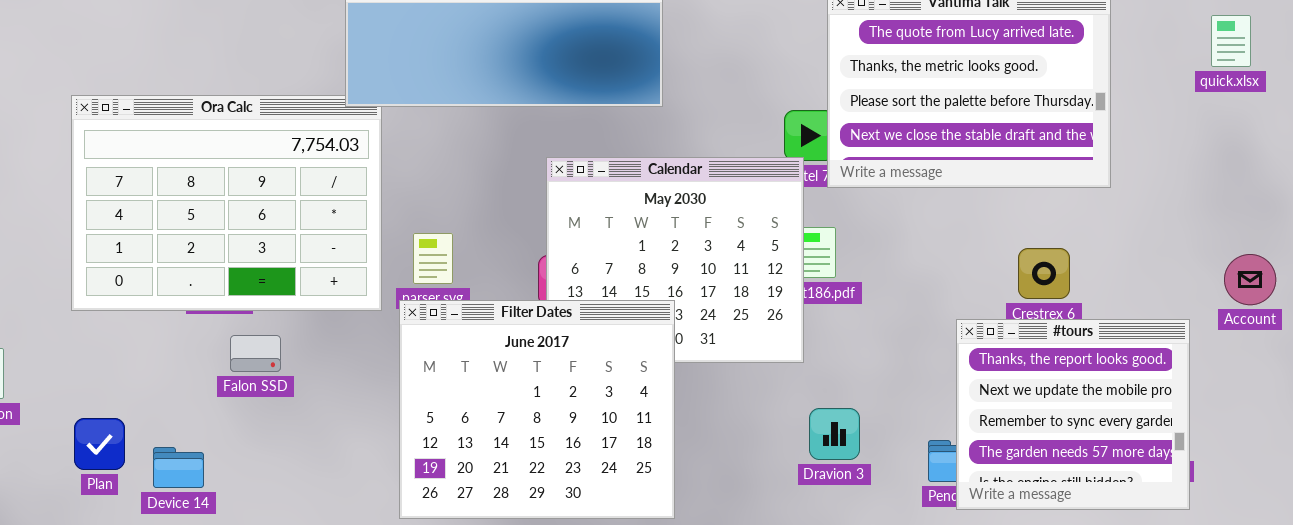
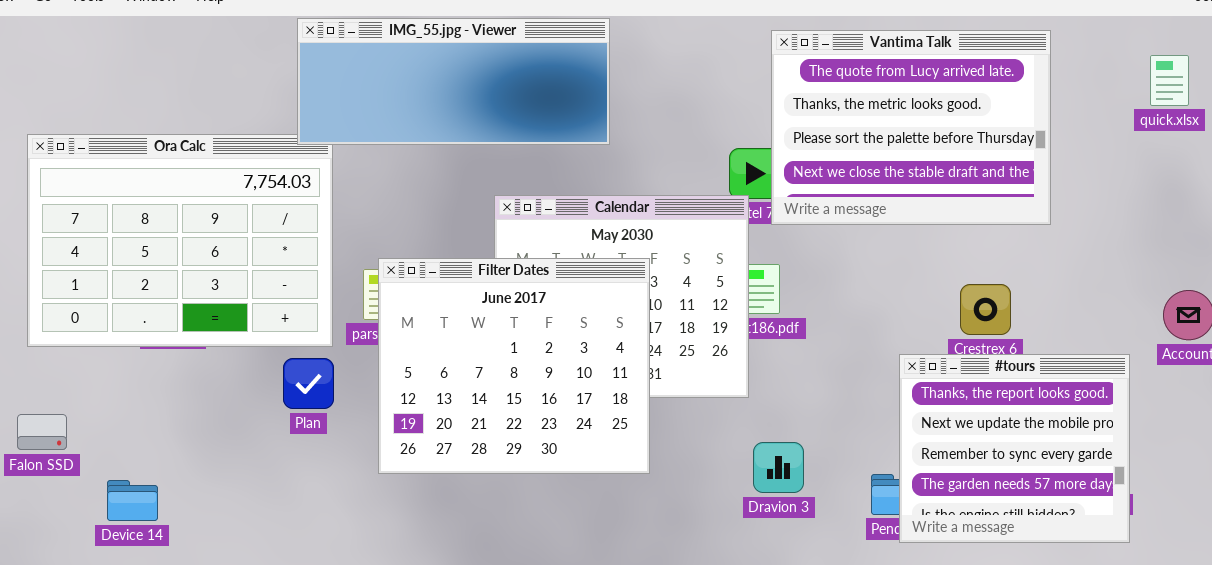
Filter Dates: [399,300,675,519] -> [378,258,650,474], moved
Falon SSD: [230,335,281,372] -> [17,414,67,450], moved
Plan: [74,418,125,470] -> [283,358,334,409], moved

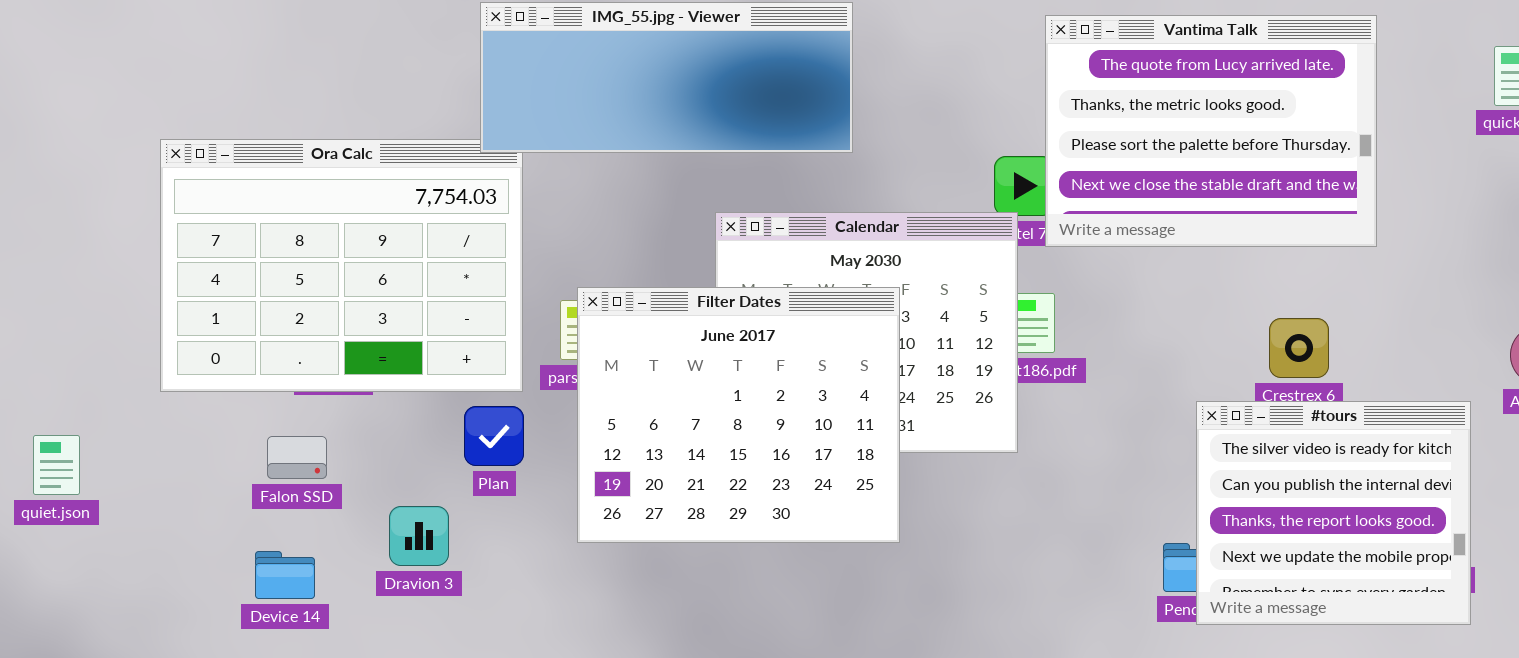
#tours: [899,354,1130,543] -> [1196,401,1471,625], scrolled up 2 rows
Falon SSD: [17,414,67,450] -> [267,436,327,479], moved
Dravion 3: [753,442,804,493] -> [389,506,449,566], moved

